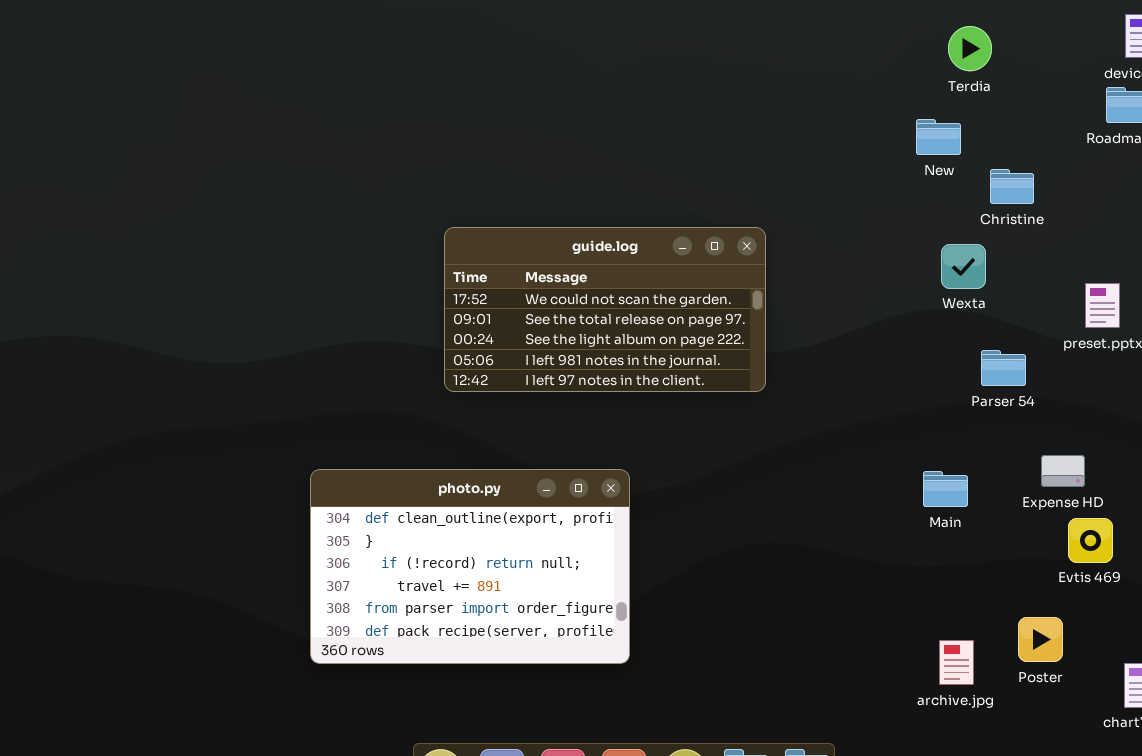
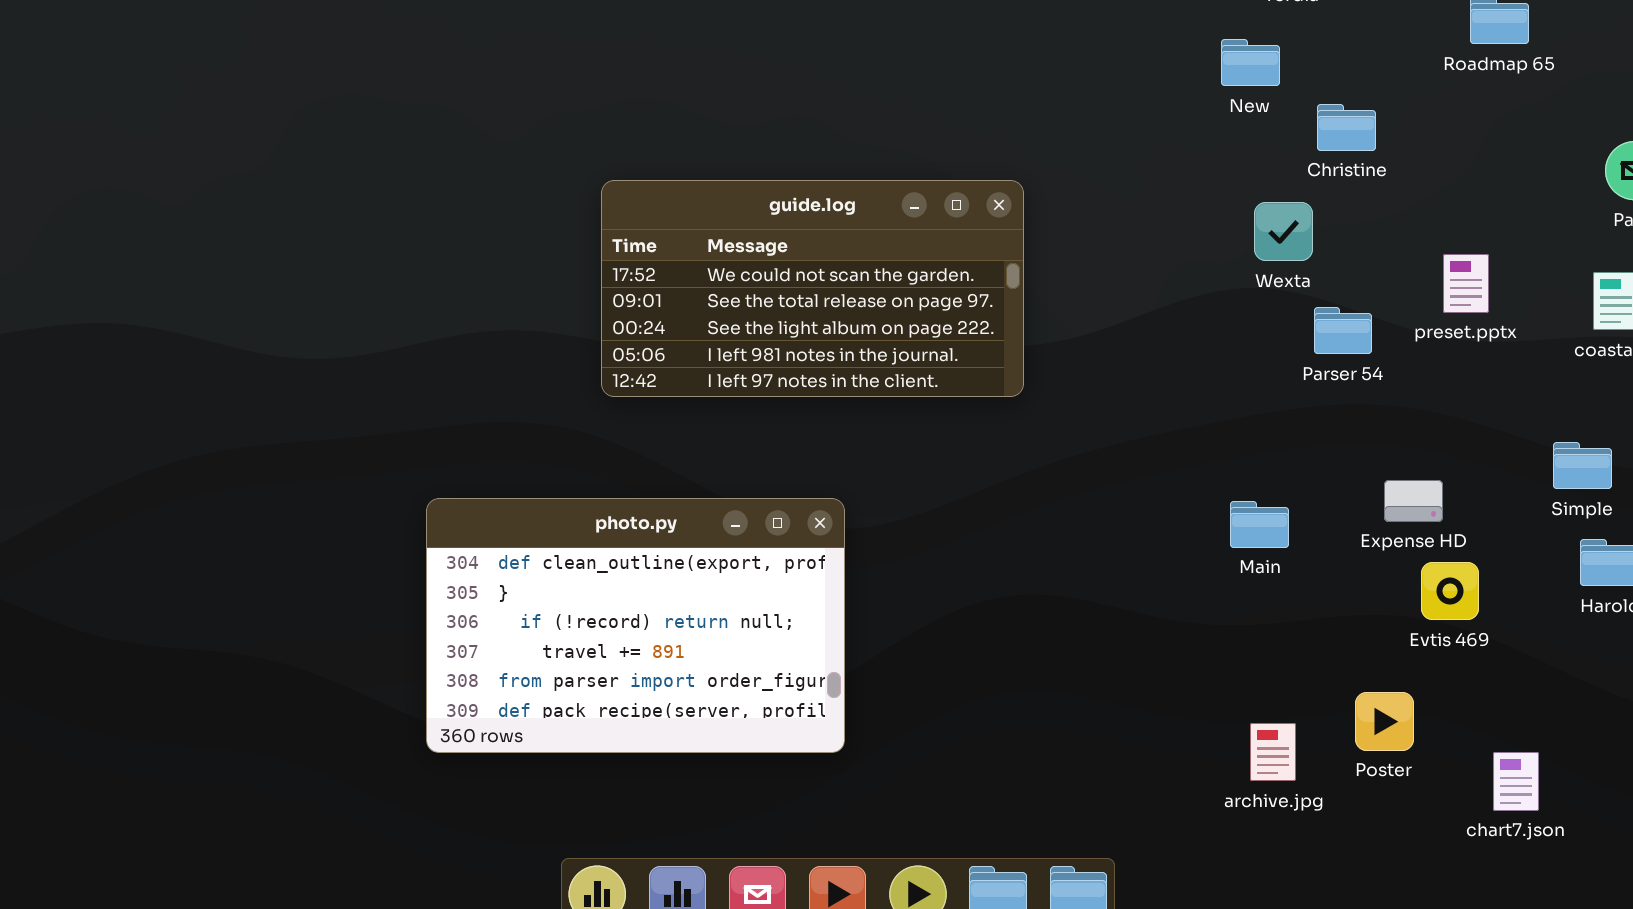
Parser 54: [981,350,1026,386] -> [1314,307,1372,354], moved

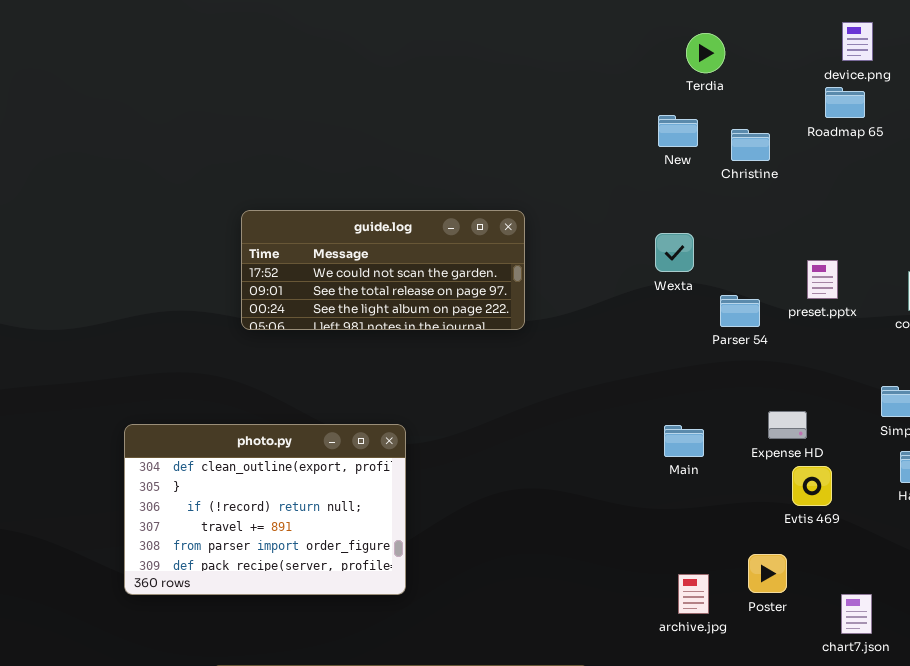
Christine: [1317,104,1376,151] -> [731,129,770,161], moved
guide.log: [601,180,1024,397] -> [241,210,525,330], resized
Wexta: [1254,202,1313,261] -> [655,233,694,272], moved

